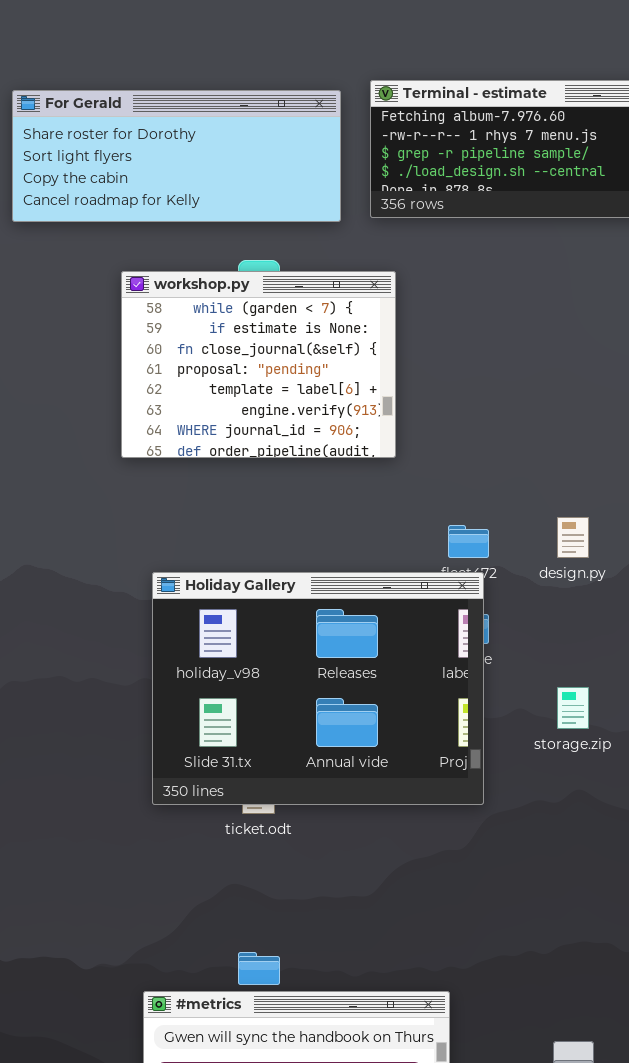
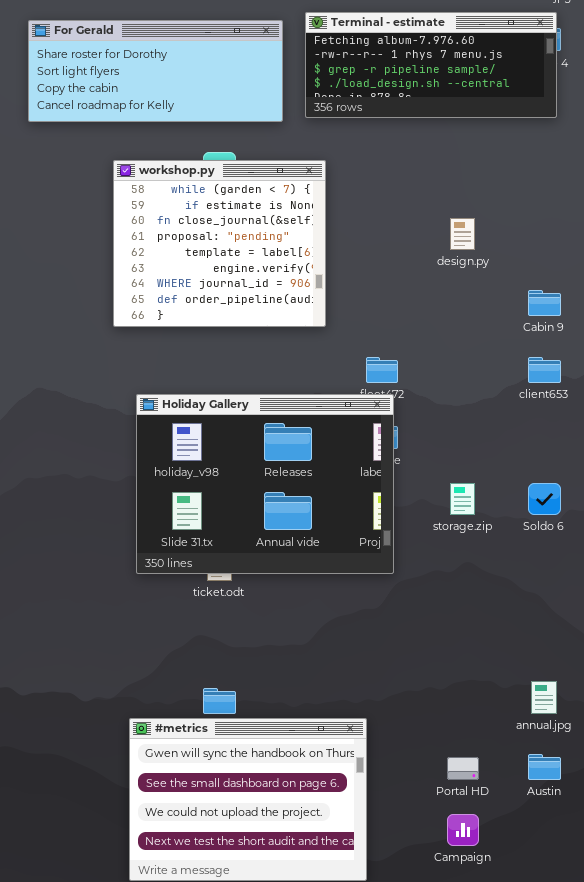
workshop.py: [121,271,396,458] -> [113,160,326,327], resized
design.py: [557,517,589,558] -> [450,218,475,250], moved

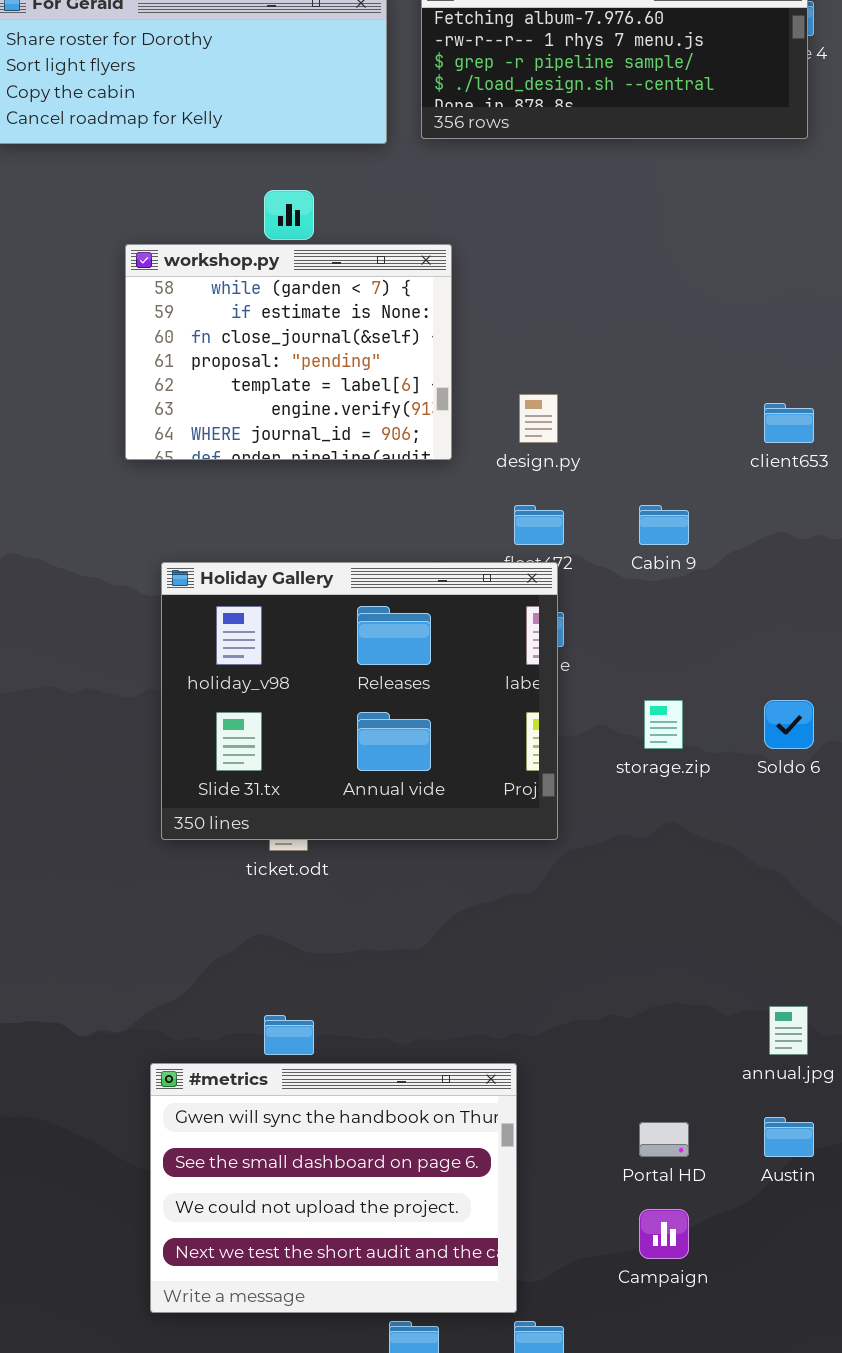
workshop.py: [113,160,326,327] -> [125,244,452,460], resized
design.py: [450,218,475,250] -> [519,394,558,443], moved
Cabin 9: [528,290,561,316] -> [639,505,689,545], moved
client653: [528,357,561,383] -> [764,403,814,443], moved

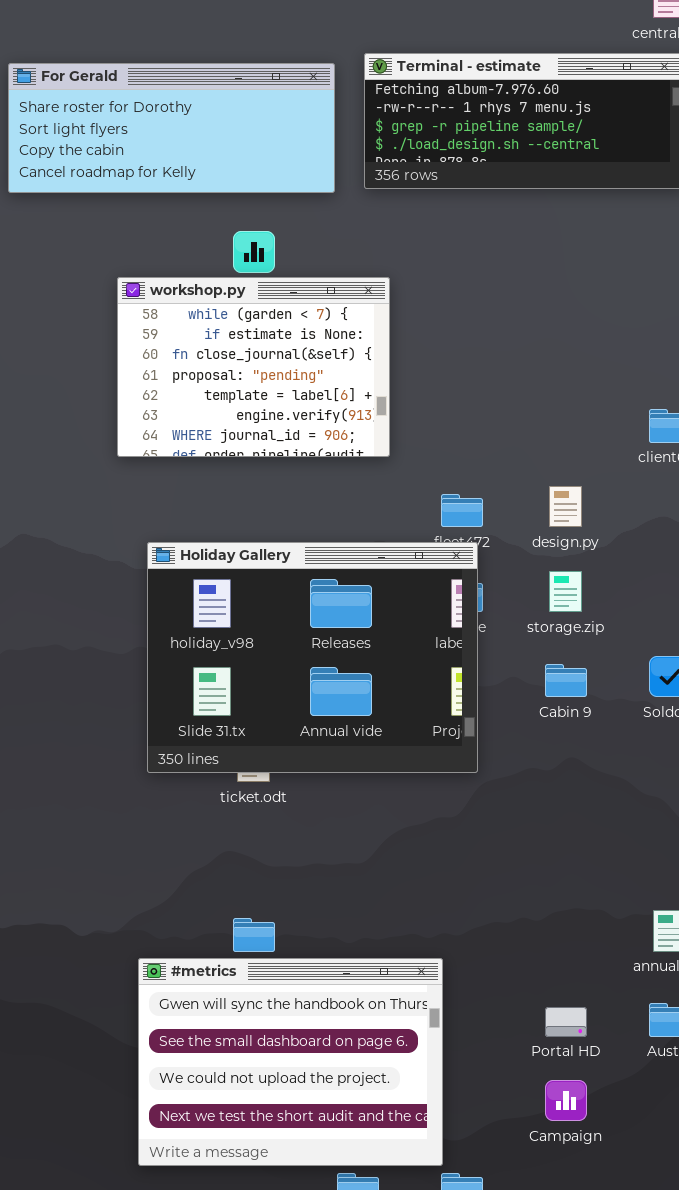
design.py: [519,394,558,443] -> [549,486,582,527], moved
Cabin 9: [639,505,689,545] -> [545,664,587,697], moved
storage.zip: [644,700,683,749] -> [549,571,582,612], moved

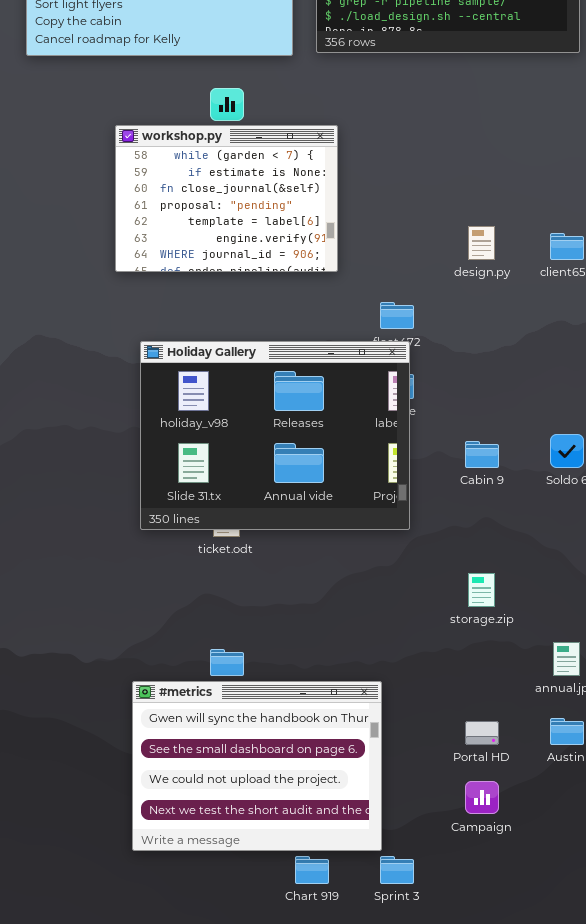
design.py: [549,486,582,527] -> [468,226,495,260], moved
storage.zip: [549,571,582,612] -> [468,573,495,607], moved

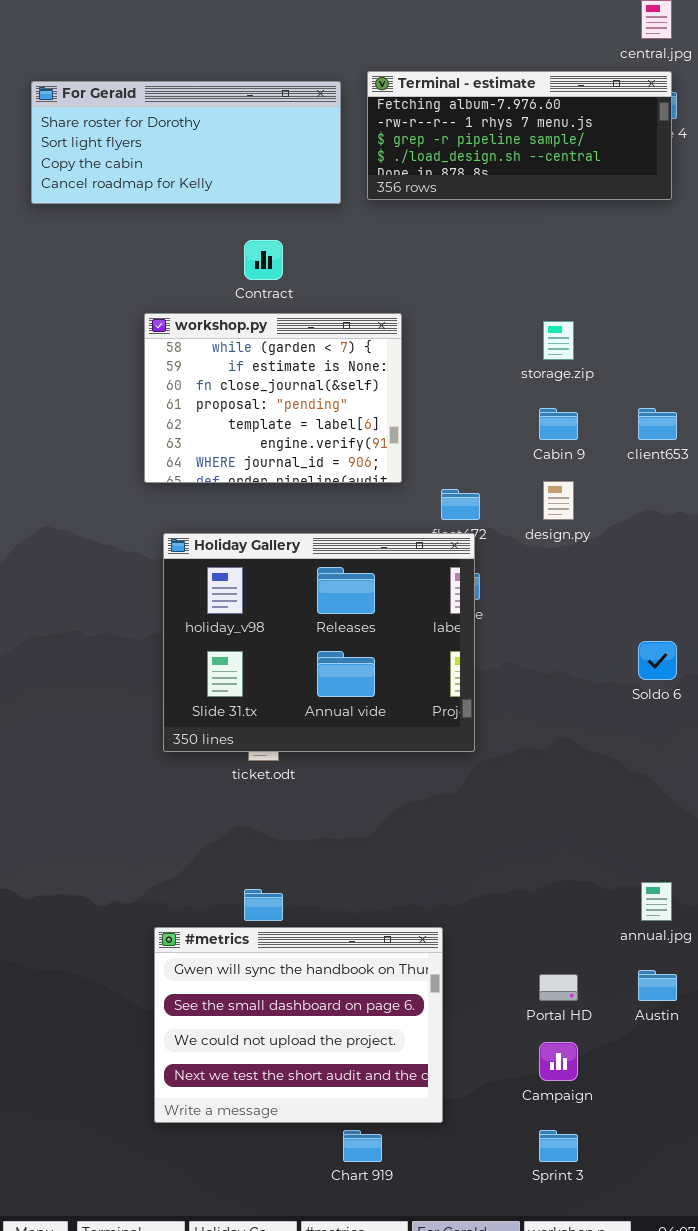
workshop.py: [115,125,338,272] -> [144,313,402,483], moved
design.py: [468,226,495,260] -> [543,481,574,520], moved
Cabin 9: [465,441,499,468] -> [539,408,578,440], moved
storage.zip: [468,573,495,607] -> [543,321,574,360], moved
Sprint 3: [380,856,414,884] -> [539,1130,578,1162], moved

